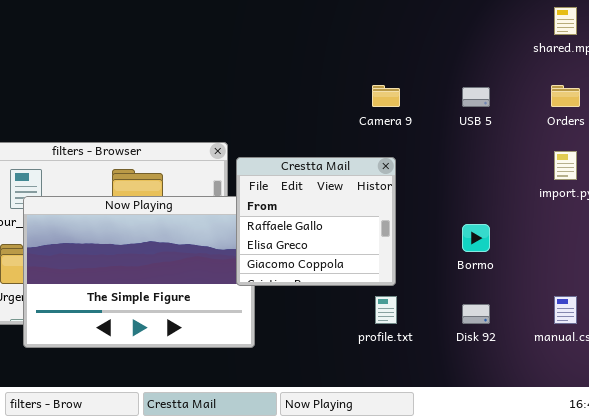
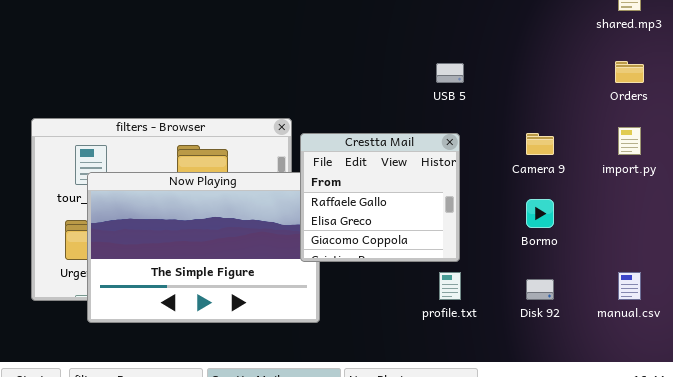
Camera 9: [372,85,400,107] -> [526,133,554,155], moved
USB 5: [462,87,490,107] -> [436,63,464,83], moved

